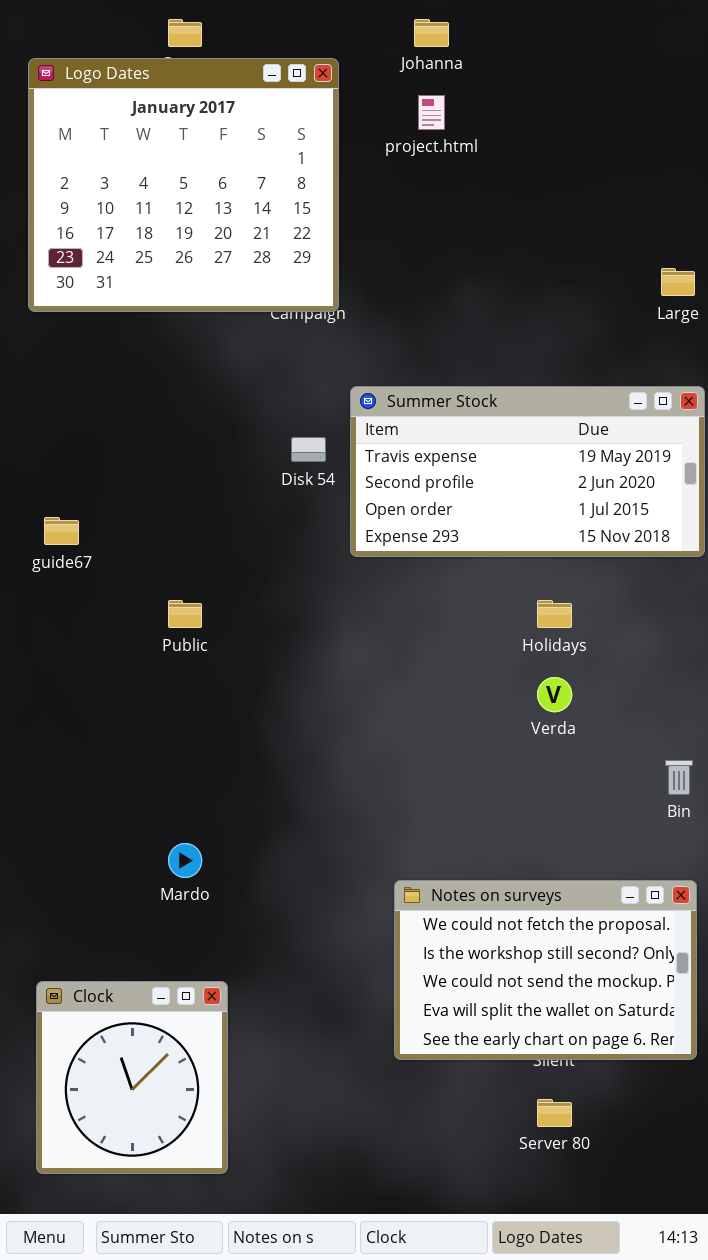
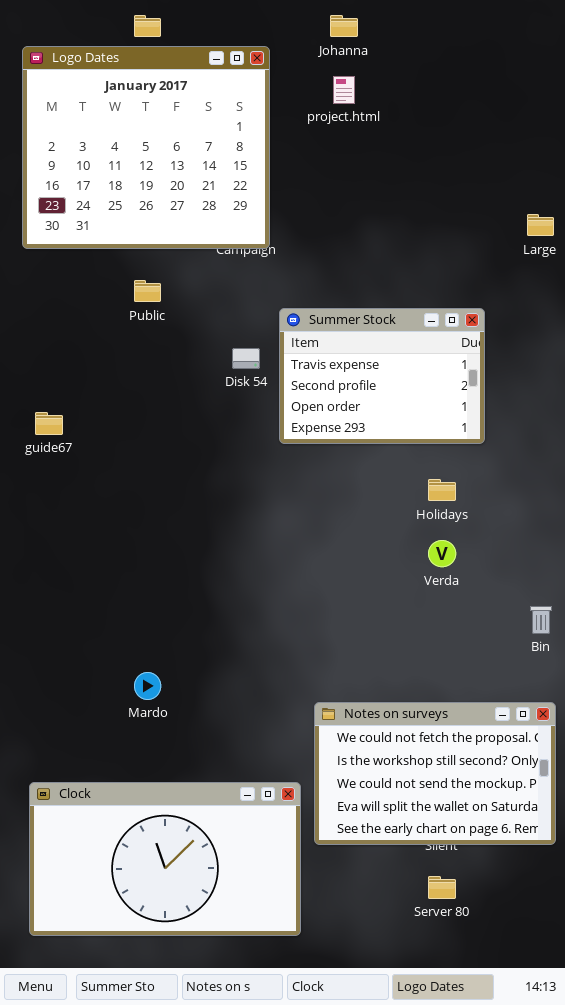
Summer Stock: [350,386,705,557] -> [279,308,485,444], resized
Public: [168,600,202,628] -> [134,280,161,302], moved
Clock: [36,981,228,1174] -> [29,782,301,936], resized

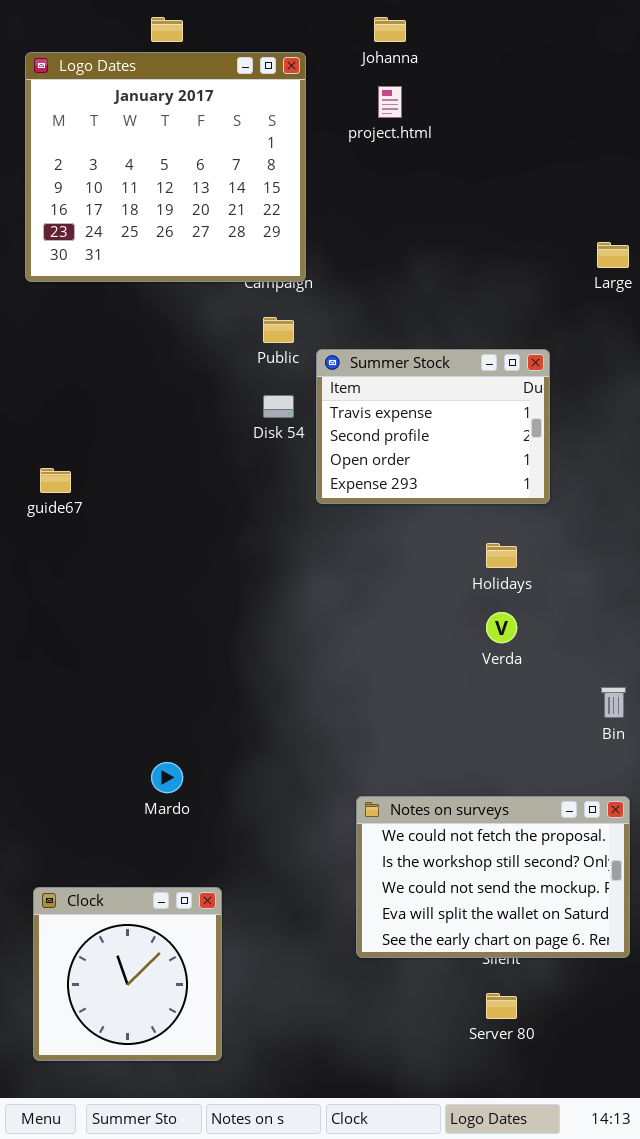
Public: [134,280,161,302] -> [263,317,294,343], moved
Clock: [29,782,301,936] -> [33,887,222,1061], resized

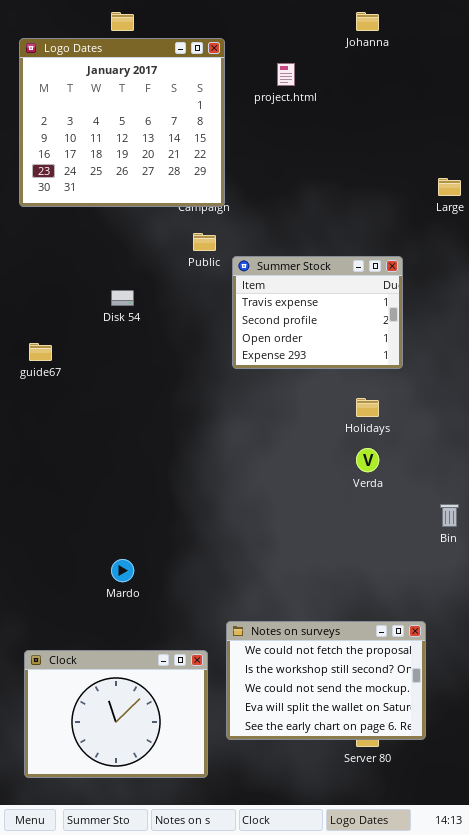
Johanna: [374,17,406,42] -> [356,12,379,31], moved
Disk 54: [263,395,294,418] -> [111,290,134,306], moved
Notes on surveys: [356,796,630,958] -> [226,621,426,740], moved
Clock: [33,887,222,1061] -> [24,650,208,778], resized

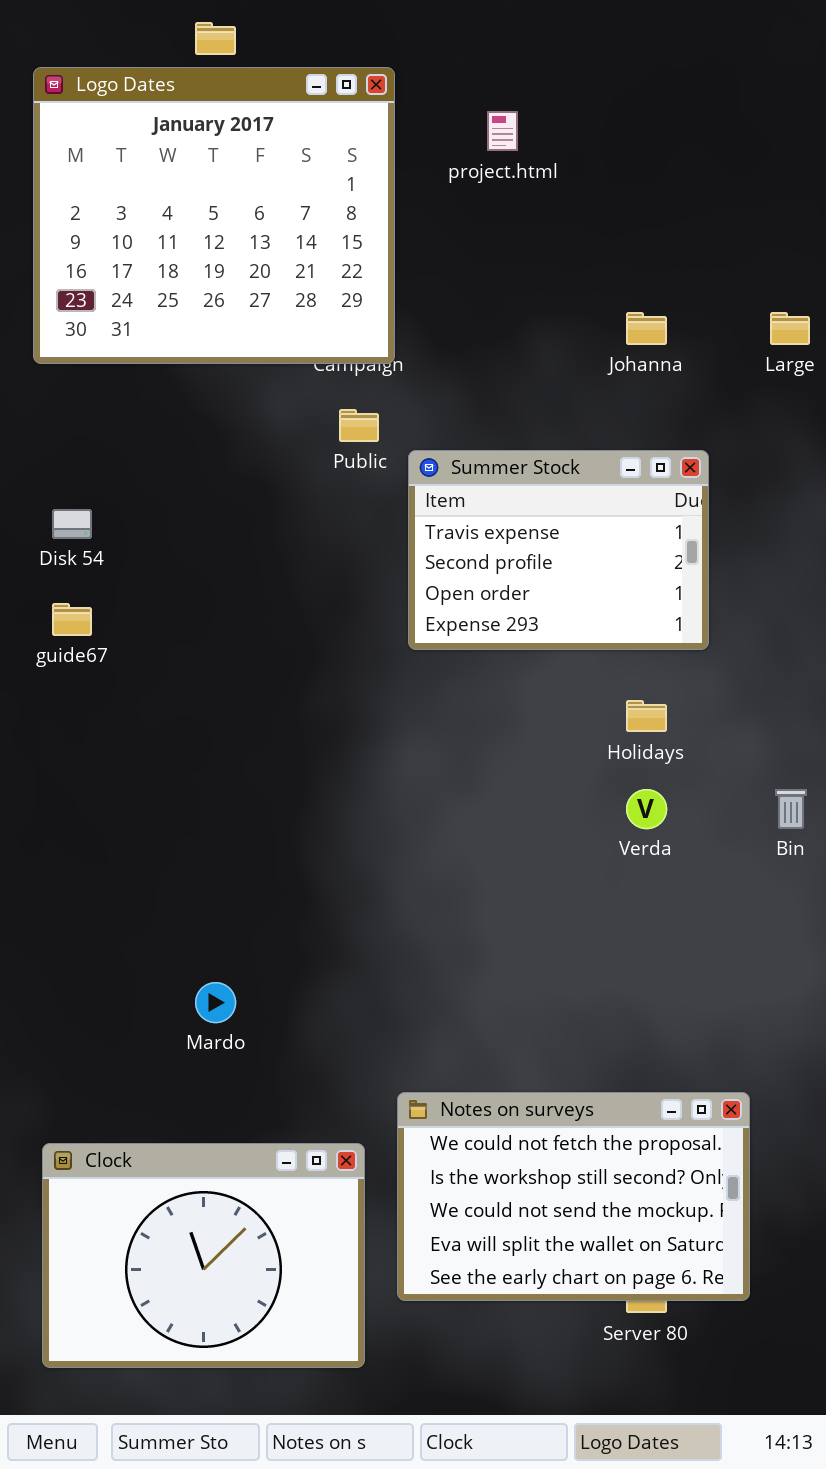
Johanna: [356,12,379,31] -> [626,312,667,345], moved
Disk 54: [111,290,134,306] -> [52,509,92,539], moved
Bin: [440,504,459,527] -> [775,789,807,829], moved

